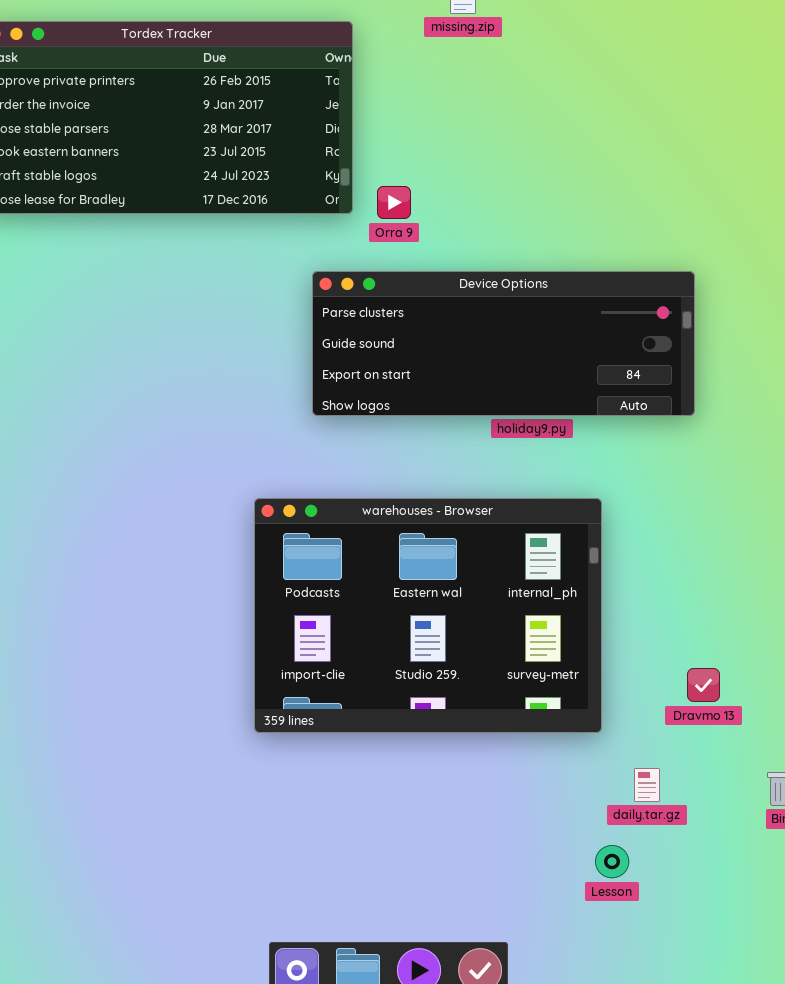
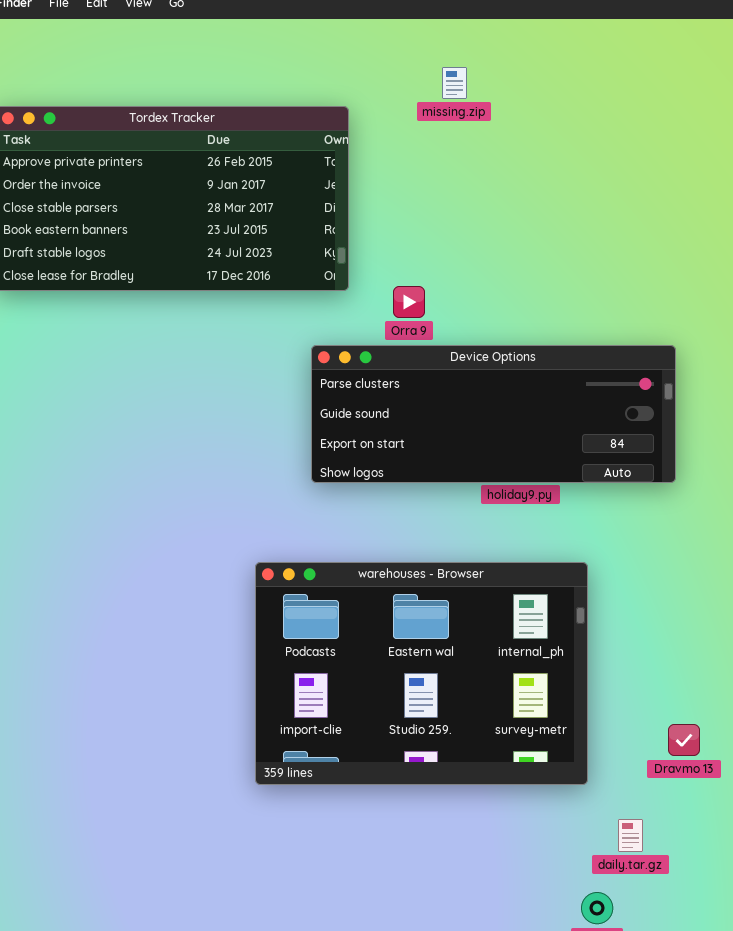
Orra 9: [377,186,411,219] -> [393,286,425,318], moved

